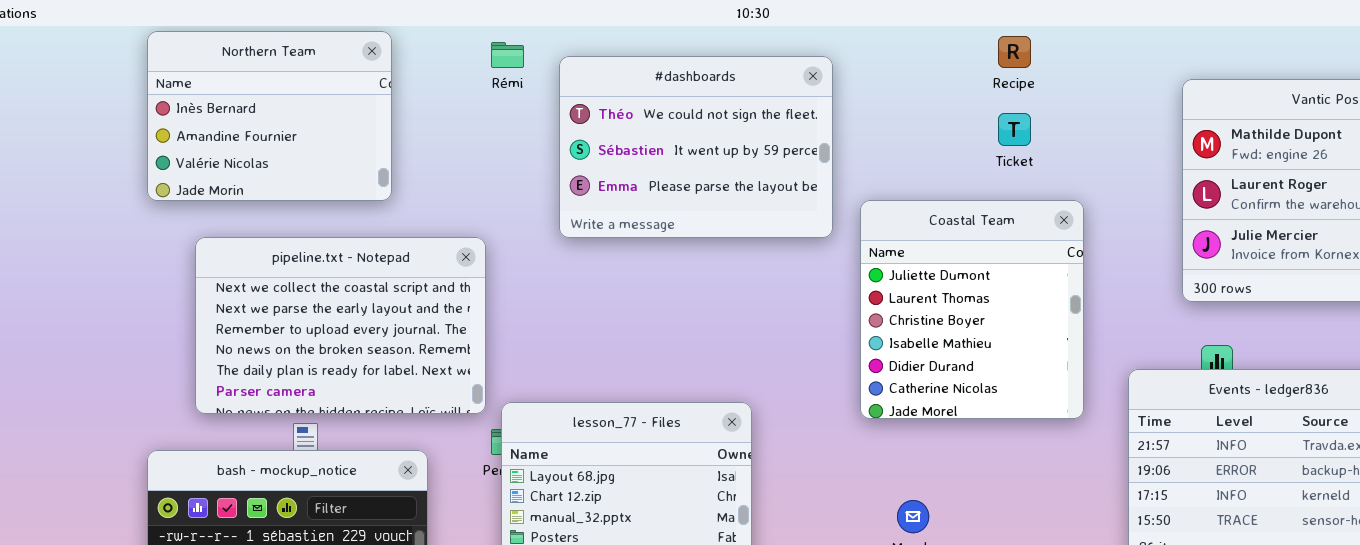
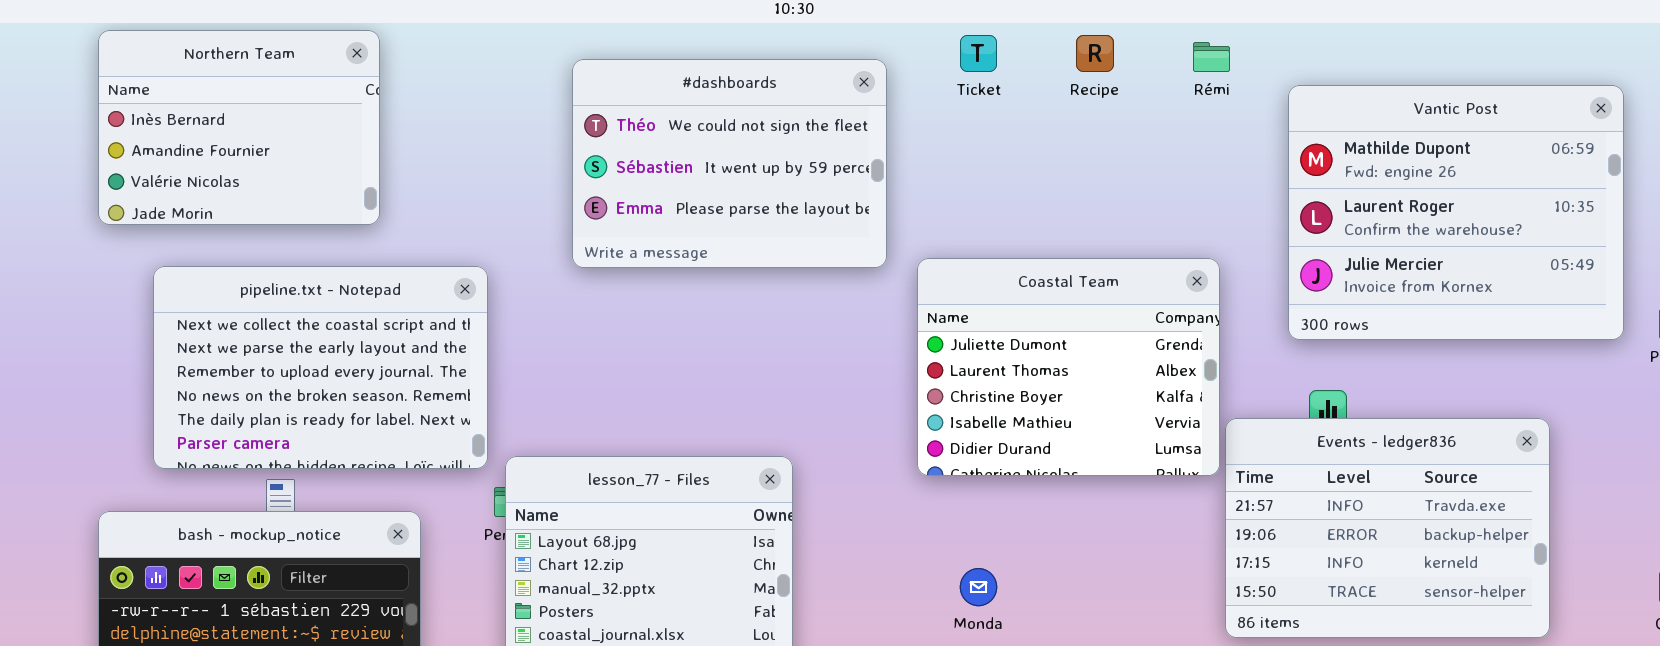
Rémi: [491,42,524,68] -> [1193,42,1230,72], moved
Ticket: [998,113,1031,146] -> [960,35,997,72], moved
Coastal Team: [860,200,1084,419] -> [917,258,1220,476], resized

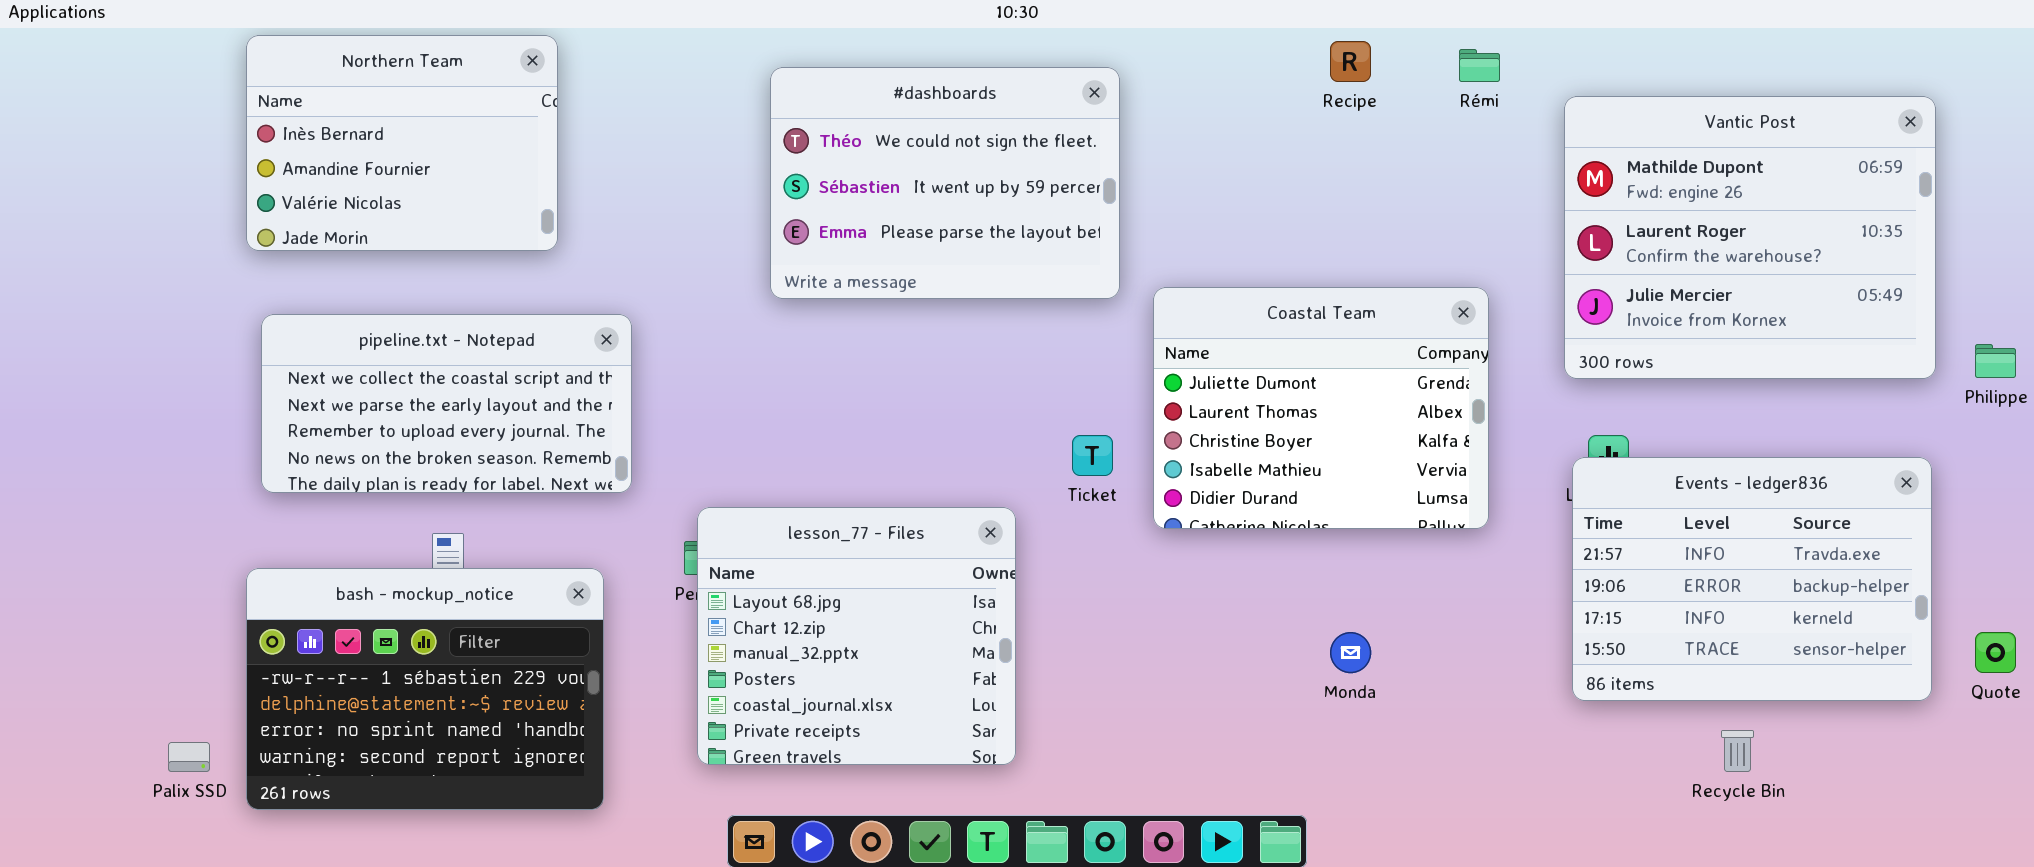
Ticket: [960,35,997,72] -> [1072,435,1113,476], moved
pipeline.txt - Notepad: [153,266,488,469] -> [261,314,632,493], moved, resized
Events - ledger836: [1225,418,1550,638] -> [1572,457,1932,701], moved
Monda: [960,568,997,606] -> [1330,632,1371,673], moved

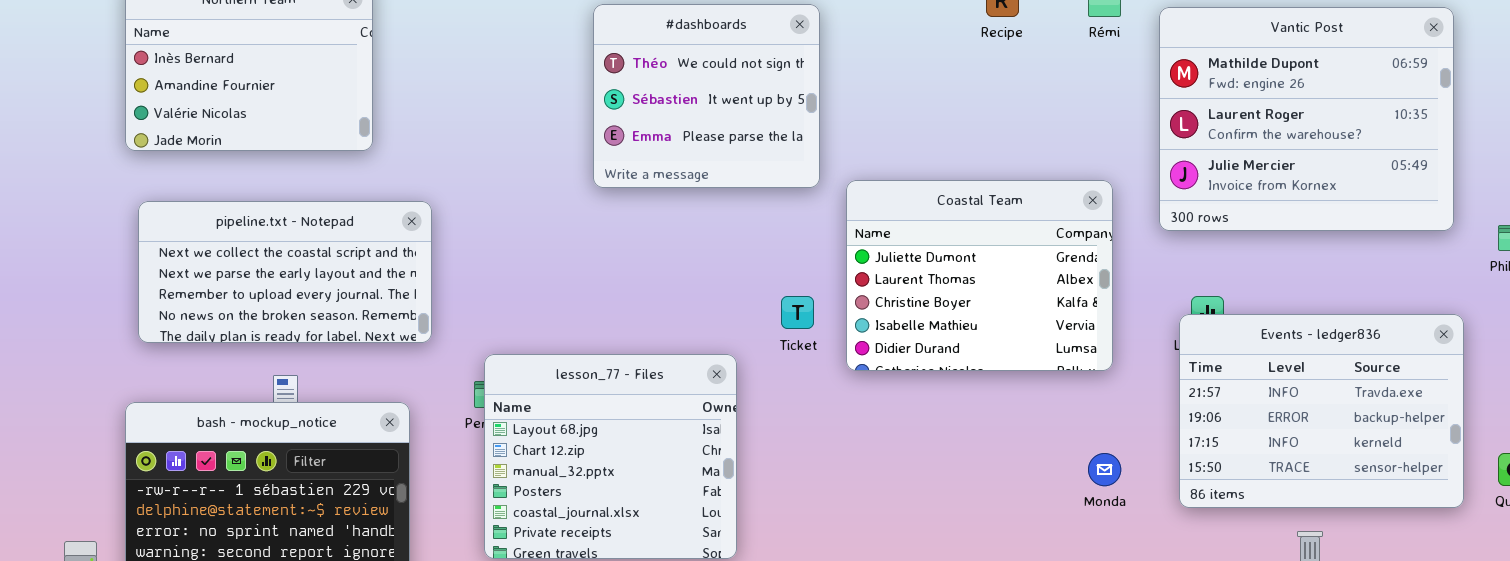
#dashboards: [770,67,1120,299] -> [593,4,820,188], resized
Vantic Post: [1564,96,1936,379] -> [1159,7,1454,231], moved
Monda: [1330,632,1371,673] -> [1088,453,1121,486], moved

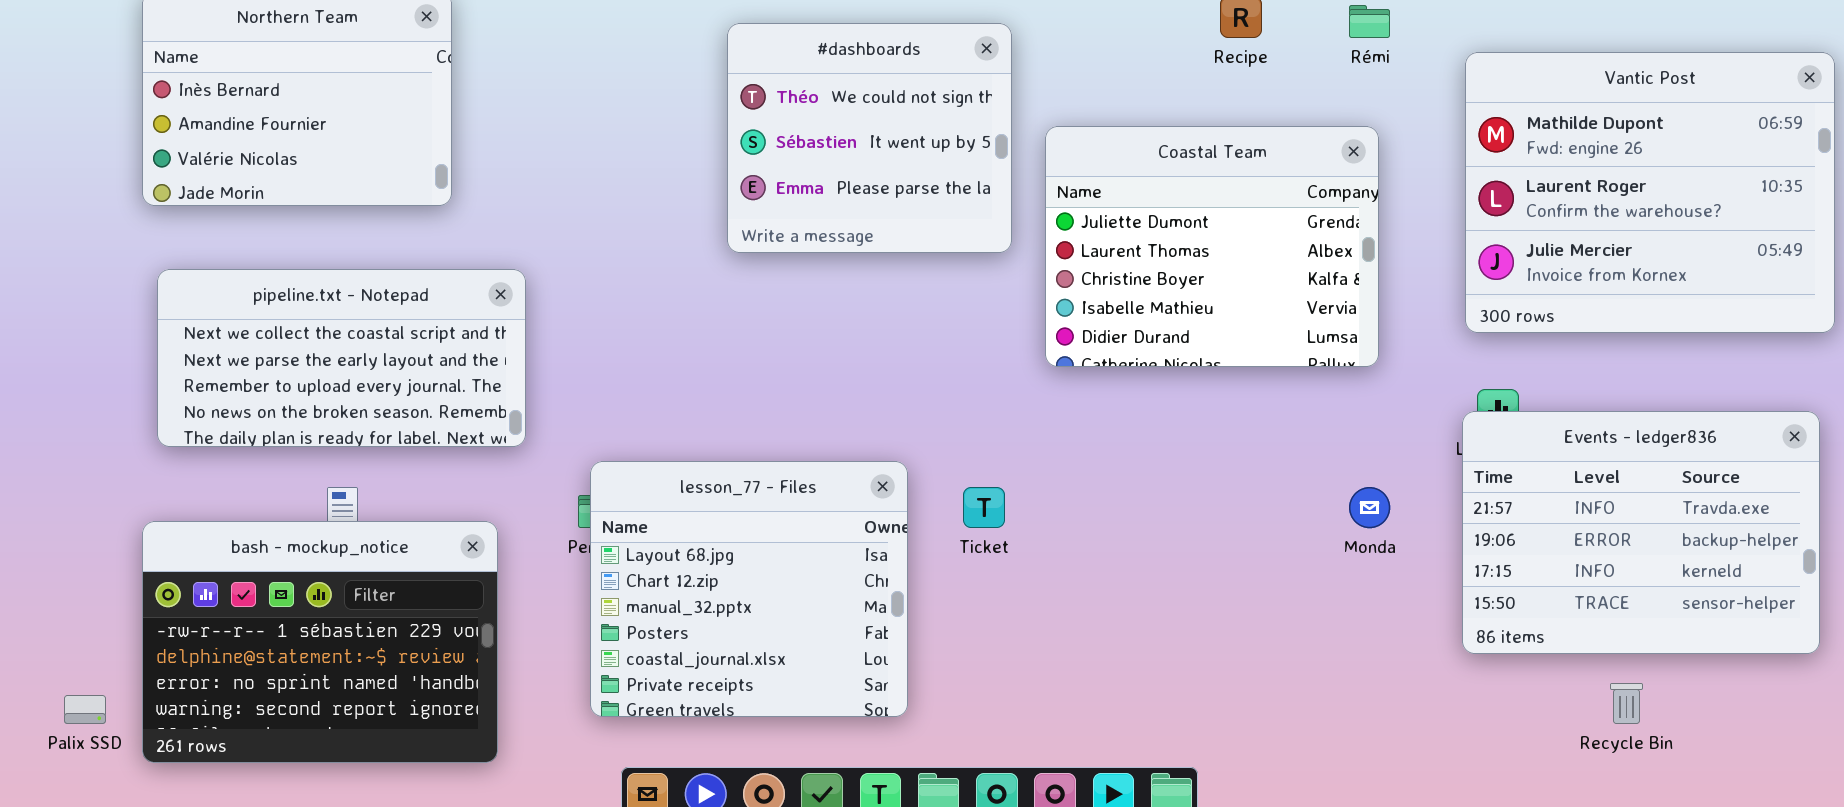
Vantic Post: [1159,7,1454,231] -> [1465,52,1835,333], moved
Coastal Team: [846,180,1113,371] -> [1045,126,1379,367], moved
Ticket: [781,296,814,329] -> [963,487,1005,528], moved
Monda: [1088,453,1121,486] -> [1349,487,1390,528], moved

